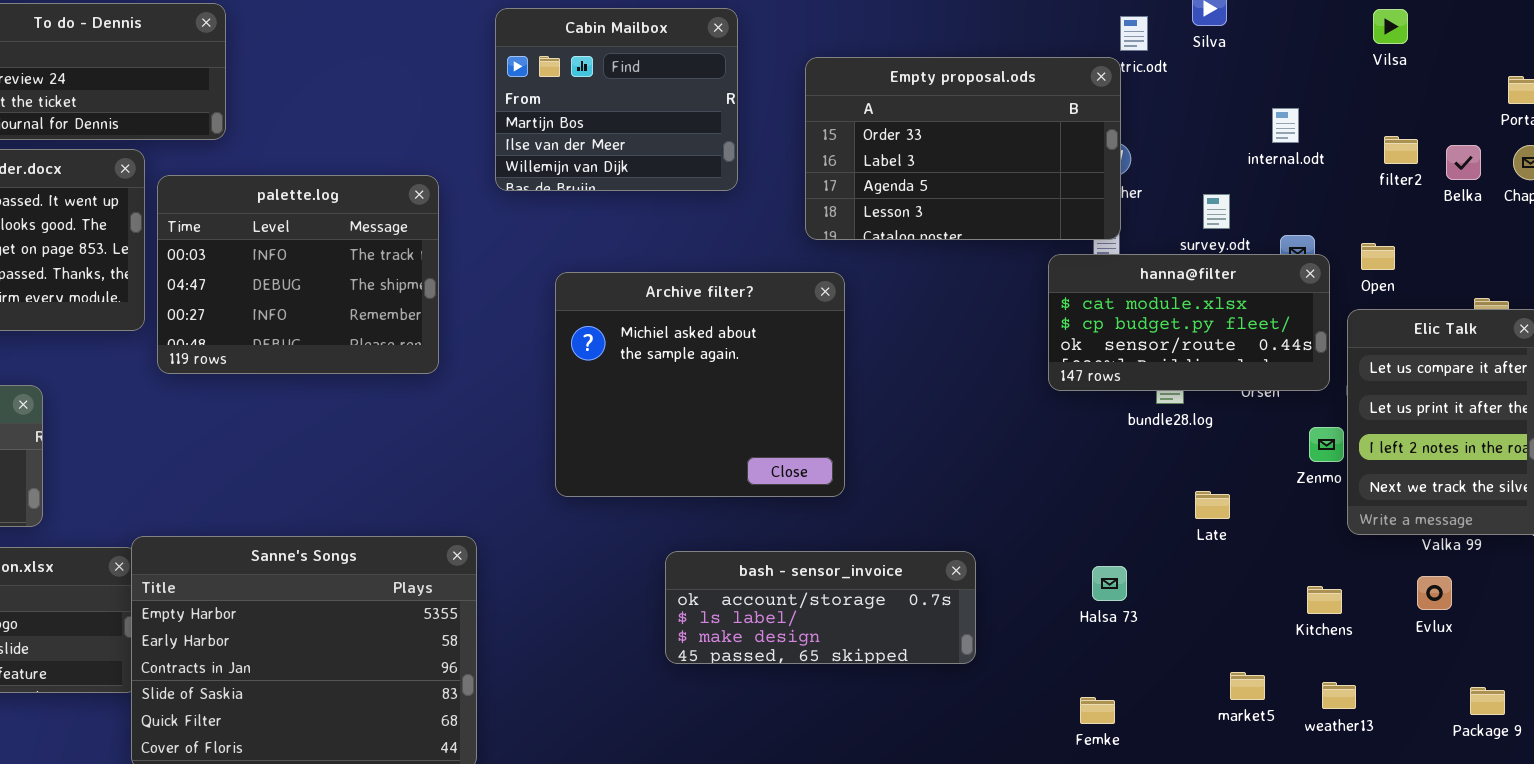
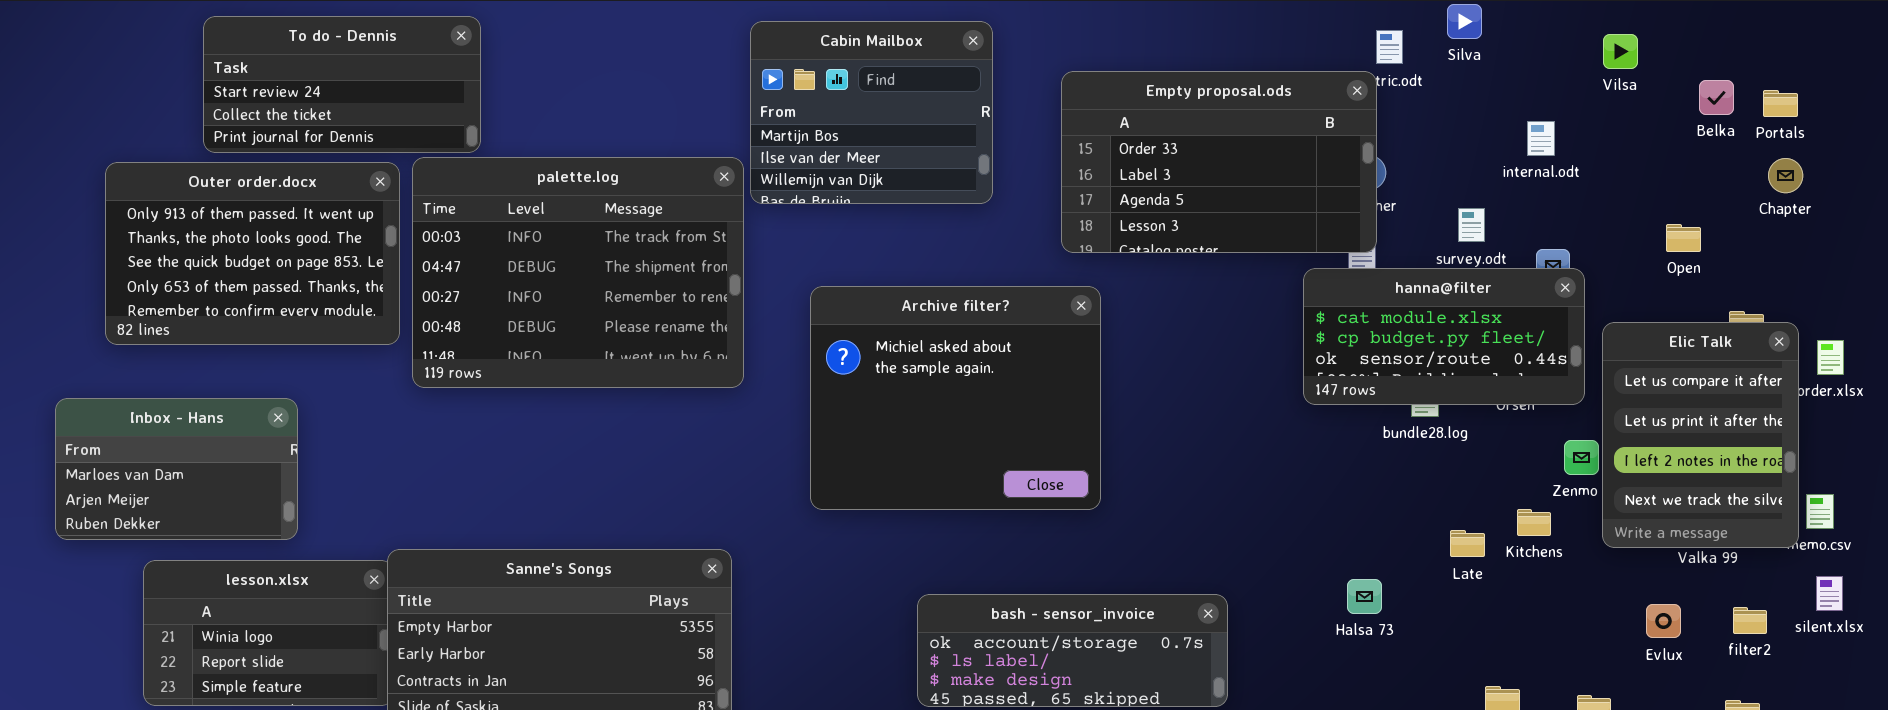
Vilsa: [1373,9,1408,44] -> [1603,34,1638,69], moved
filter2: [1384,136,1418,164] -> [1733,607,1767,634], moved
Belka: [1446,145,1481,180] -> [1699,80,1734,115], moved
palette.log: [157,175,439,374] -> [412,157,744,388], resized
Open: [1361,243,1395,270] -> [1666,224,1701,252], moved
Late: [1195,491,1230,519] -> [1450,530,1485,557], moved
bash - sensor_invoice: [665,551,976,664] -> [917,594,1228,707], moved
Evlux: [1417,576,1452,610] -> [1646,604,1681,638], moved
Kitchens: [1307,586,1342,614] -> [1517,509,1551,536], moved

